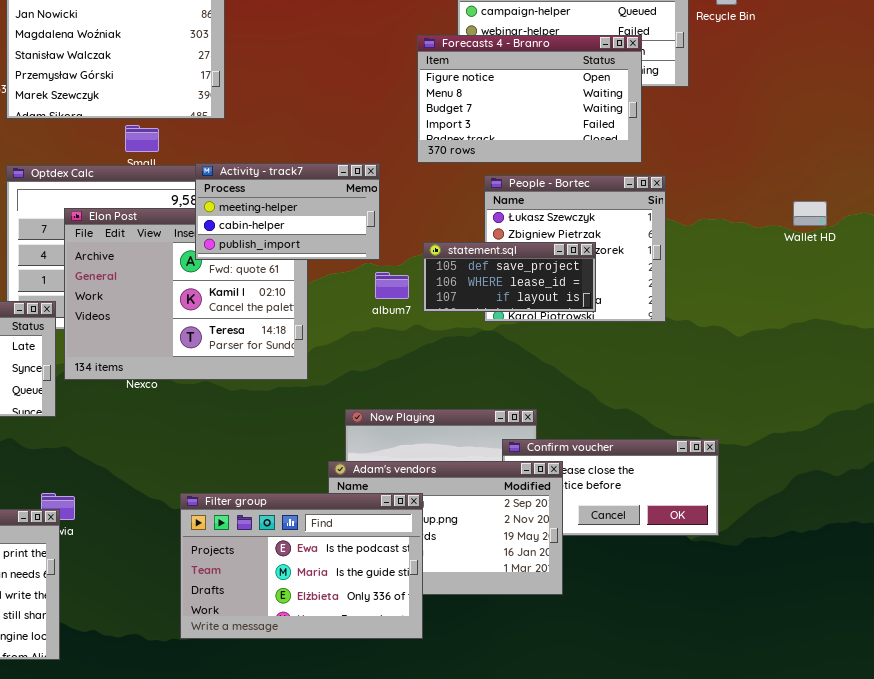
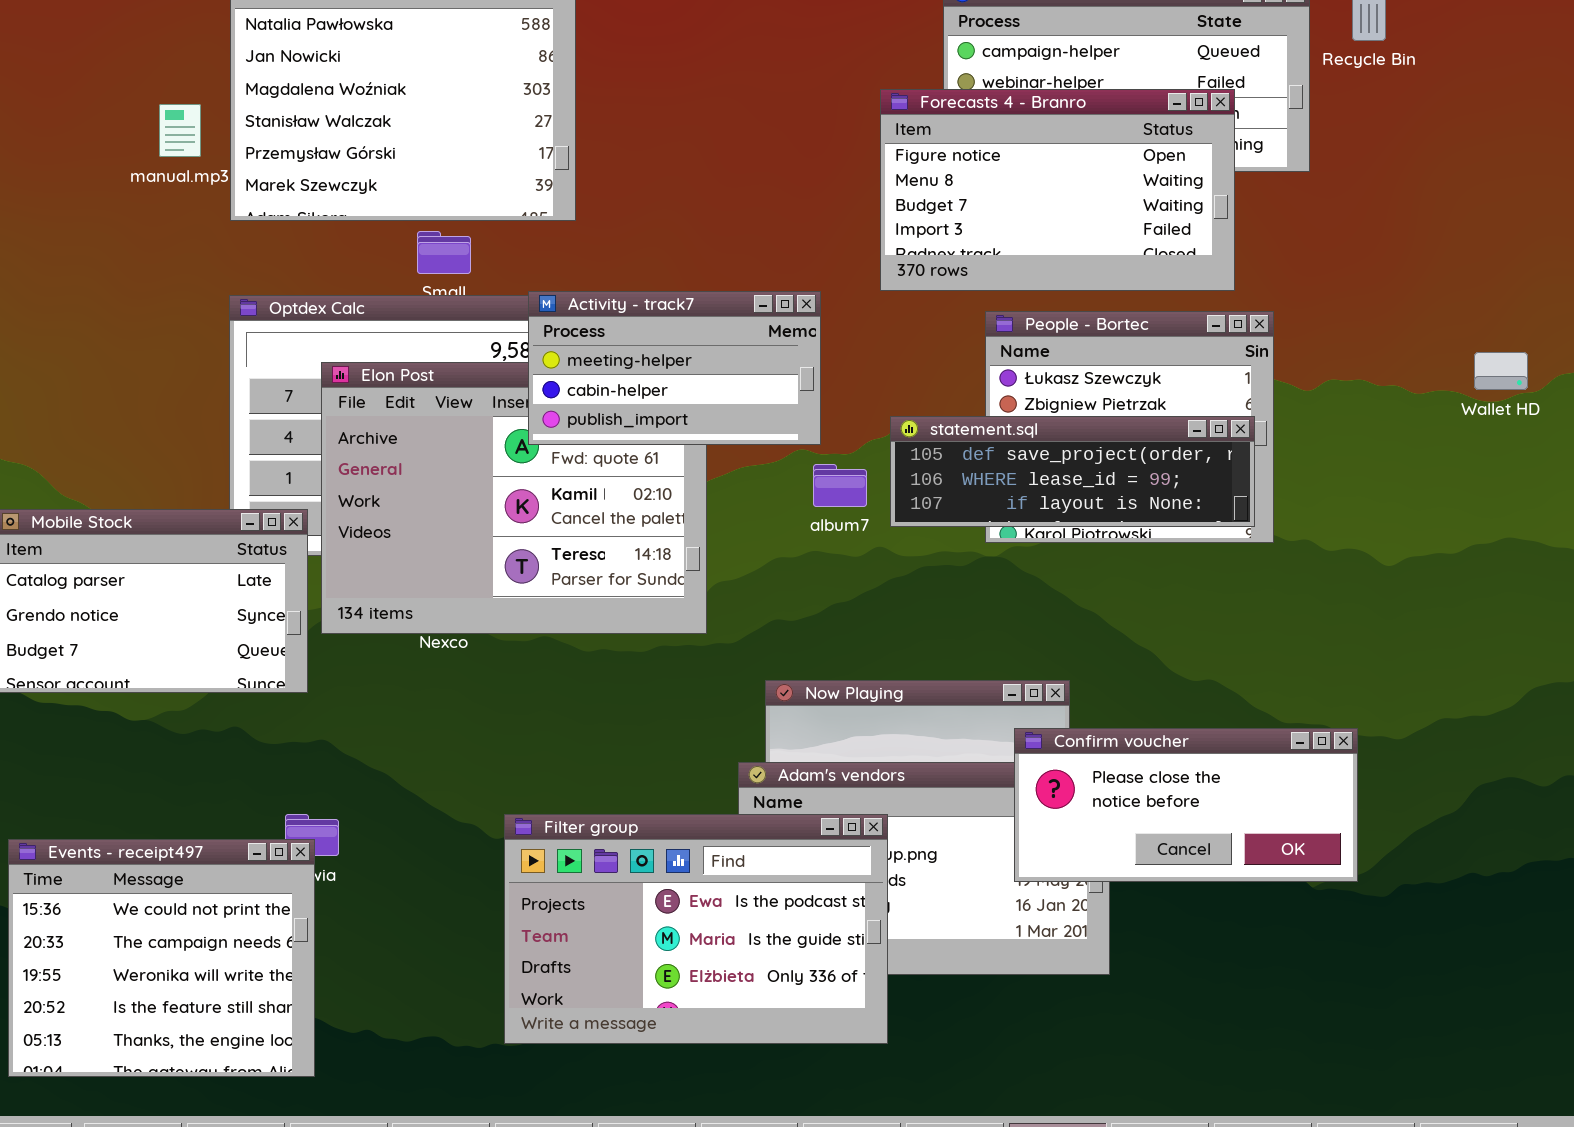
statement.sql: [423,242,596,312] -> [890,416,1255,527], resized
Confirm voucher: [502,439,719,536] -> [1014,728,1358,882], raised

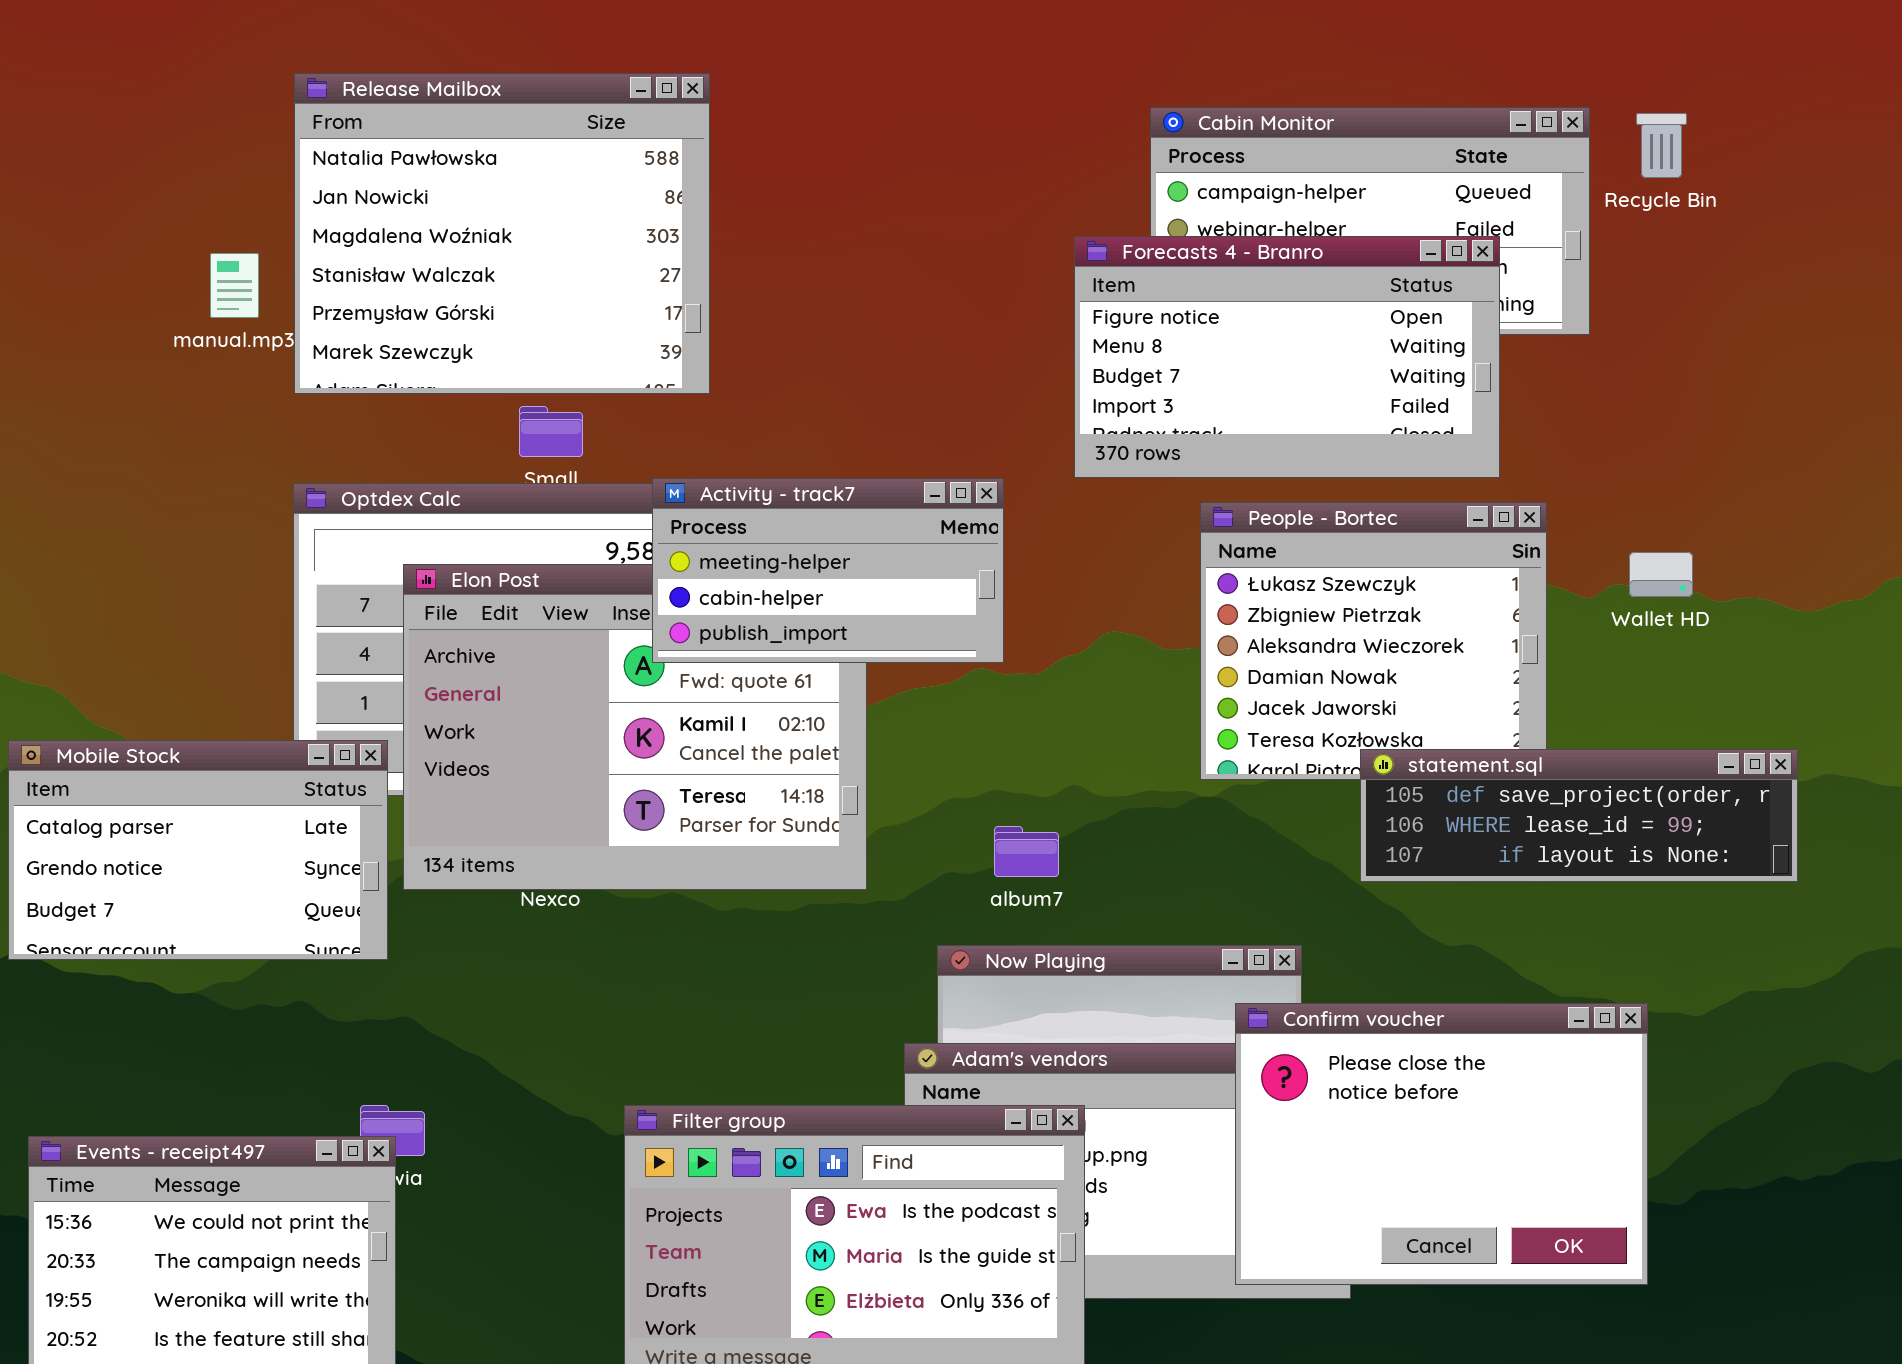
Wallet HD: [1474,352,1528,390] -> [1629,552,1693,597], moved
statement.sql: [890,416,1255,527] -> [1360,749,1798,882], moved
album7: [813,464,867,507] -> [994,826,1059,877], moved
Confirm voucher: [1014,728,1358,882] -> [1235,1003,1648,1285], resized

